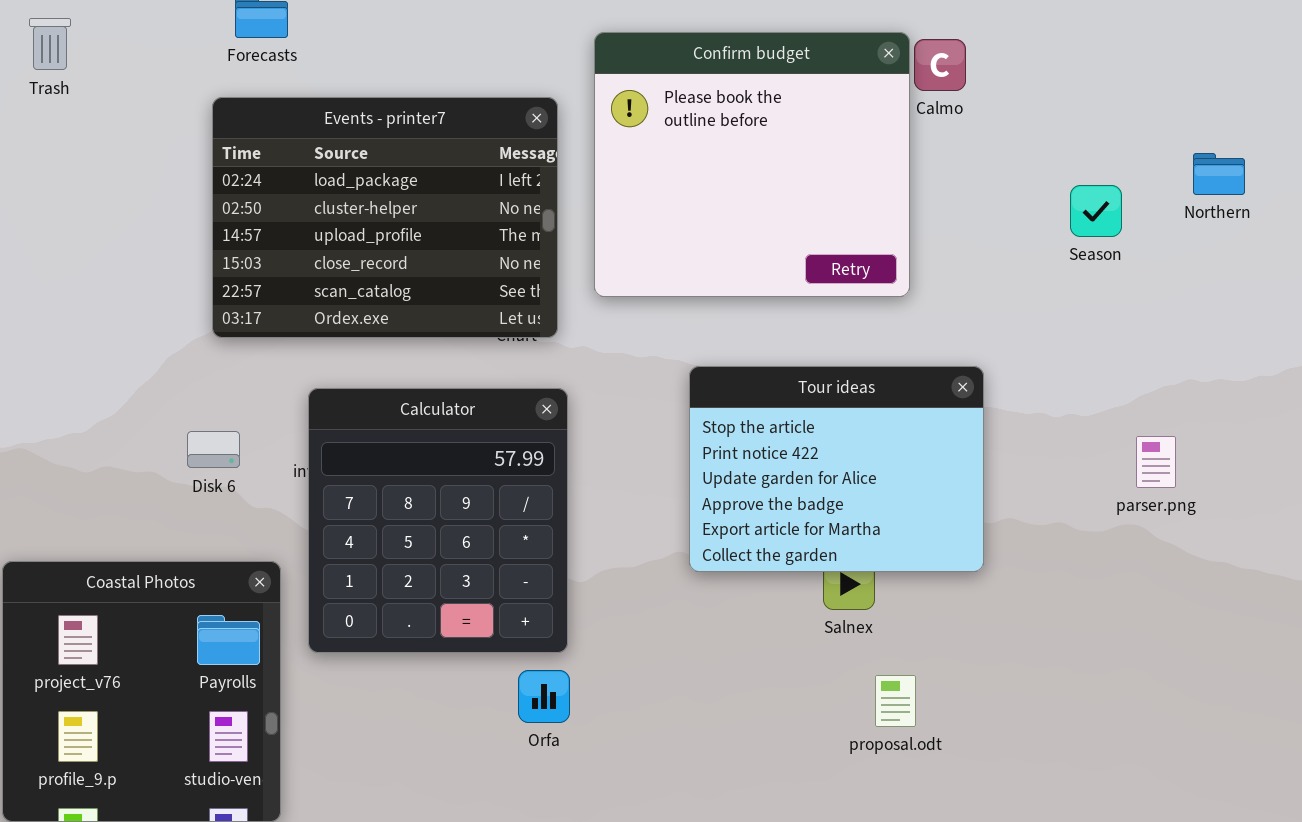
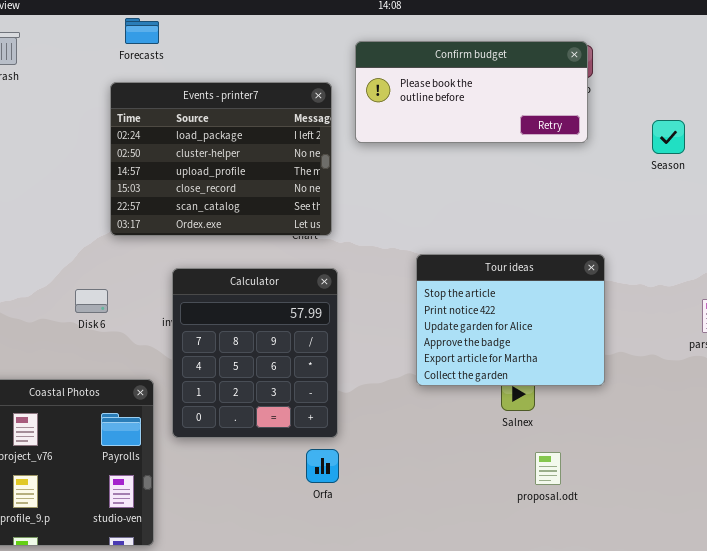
Confirm budget: [594,32,910,297] -> [355,41,588,143], resized
Season: [1070,185,1122,237] -> [652,120,685,154], moved
Disk 6: [187,431,240,468] -> [75,289,108,313], moved

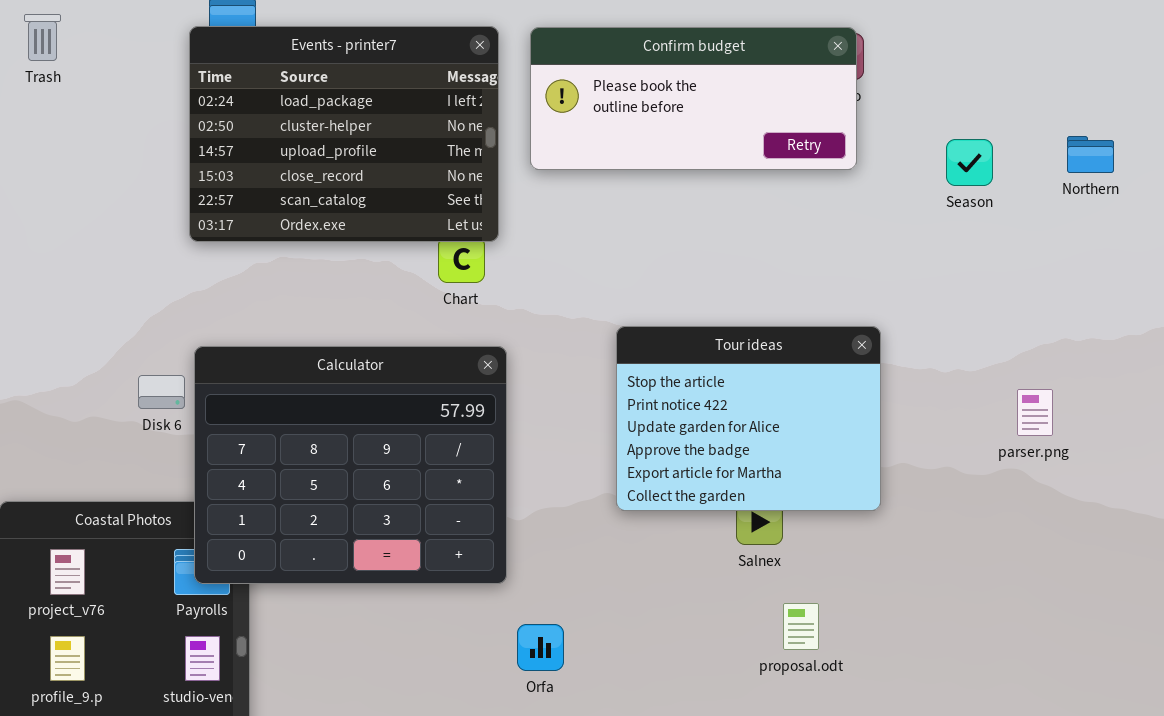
Events - printer7: [110,82,332,236] -> [189,26,499,242], moved
Calculator: [172,268,338,438] -> [194,346,507,584], resized
Orfa: [306,449,339,483] -> [517,624,564,671], moved

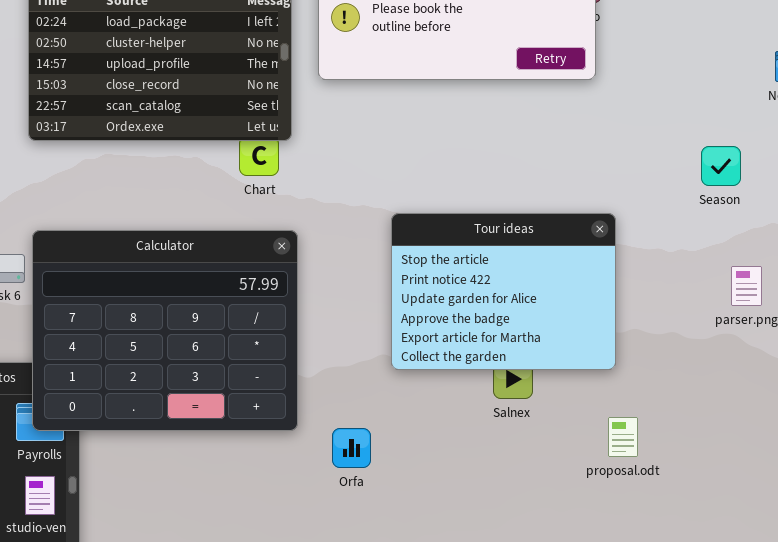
Season: [946,139,993,186] -> [701,146,741,186], moved
proposal.odt: [783,603,819,650] -> [608,417,638,457], moved
Orfa: [517,624,564,671] -> [332,428,371,468], moved

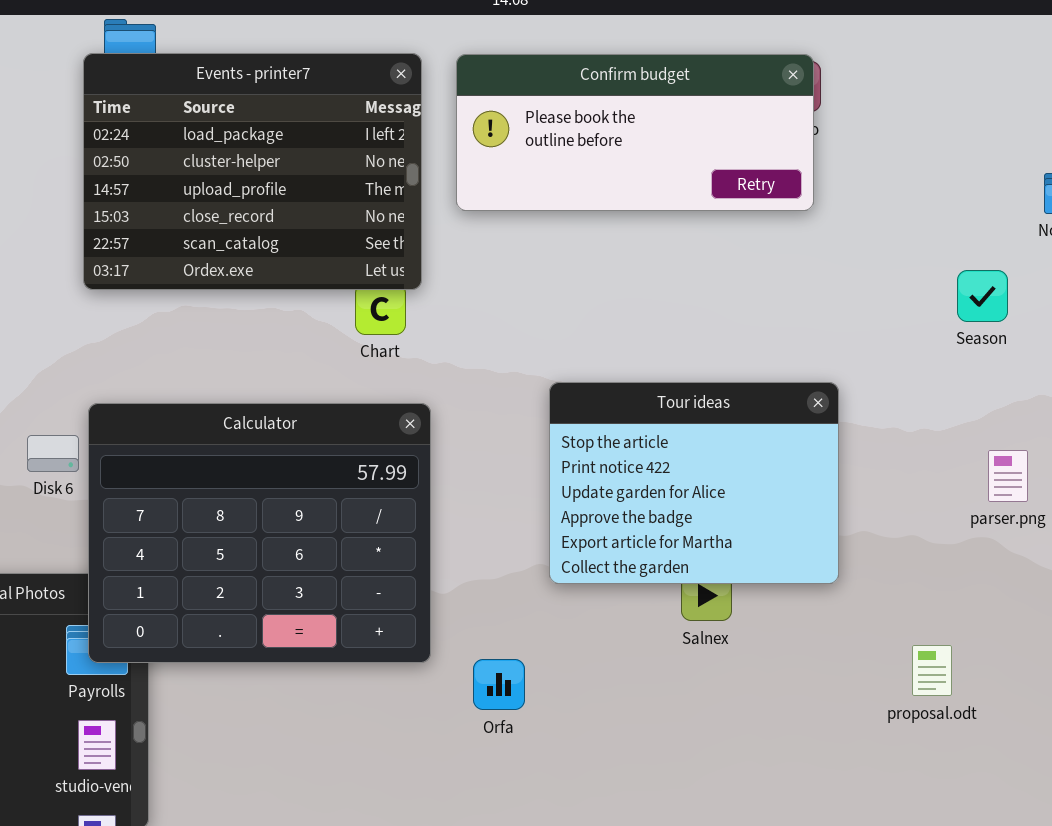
Season: [701,146,741,186] -> [957,270,1008,322], moved
proposal.odt: [608,417,638,457] -> [912,645,952,696], moved

